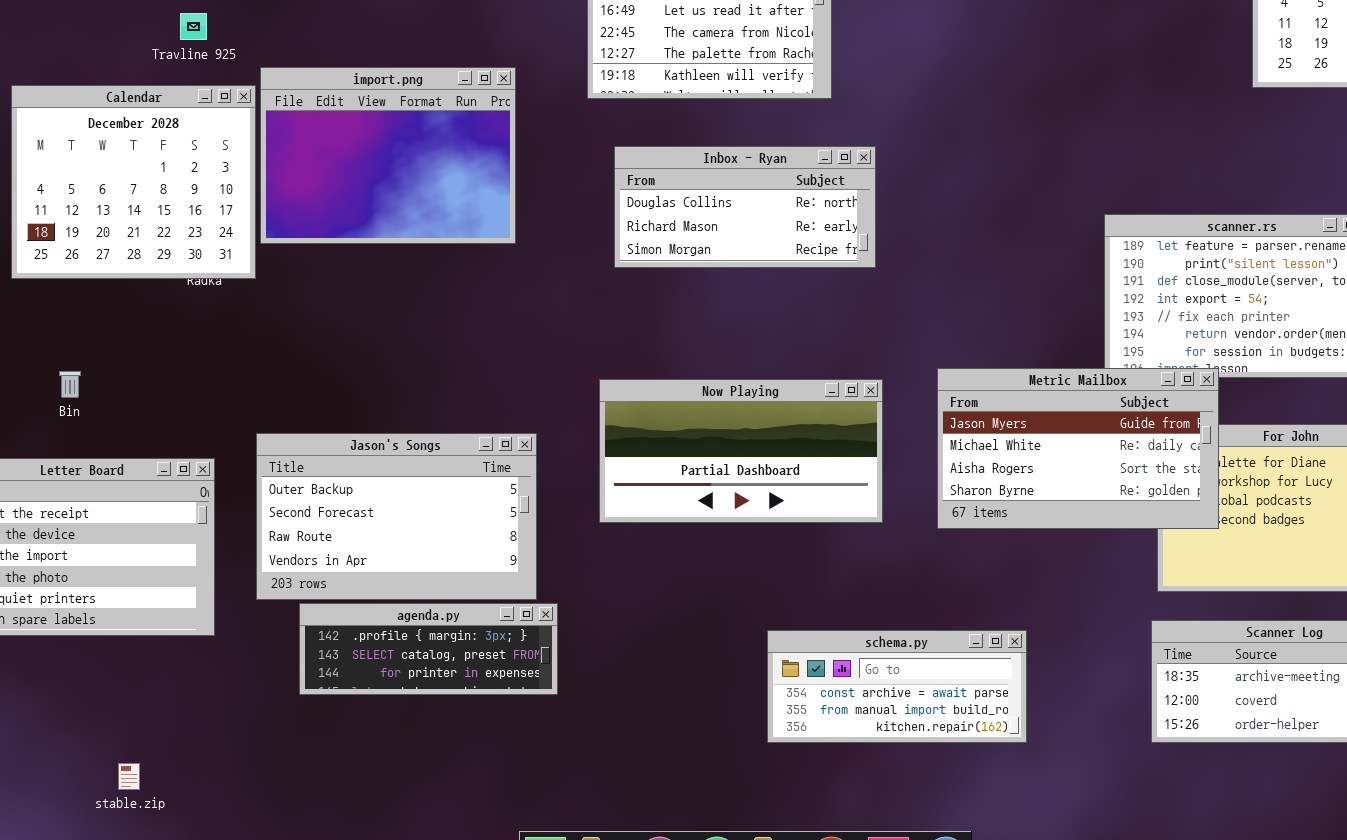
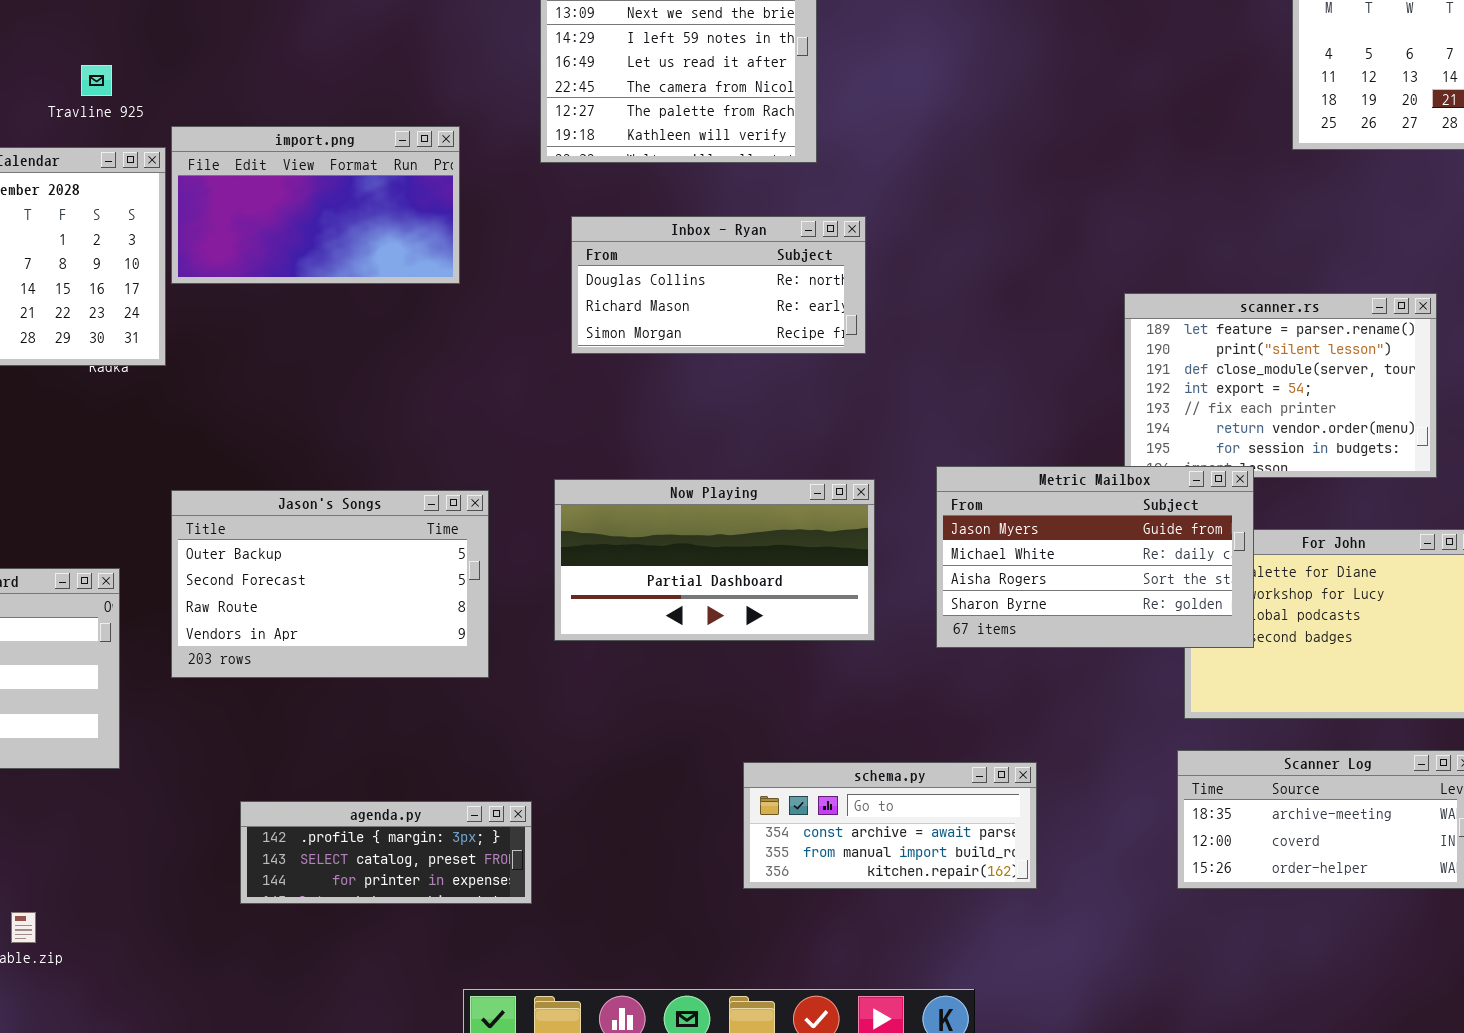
import.png: [260,67,516,244] -> [171,126,460,284], resized
Jason's Songs: [256,433,537,600] -> [171,490,489,678], moved
agenda.py: [299,603,558,695] -> [240,801,532,904], moved

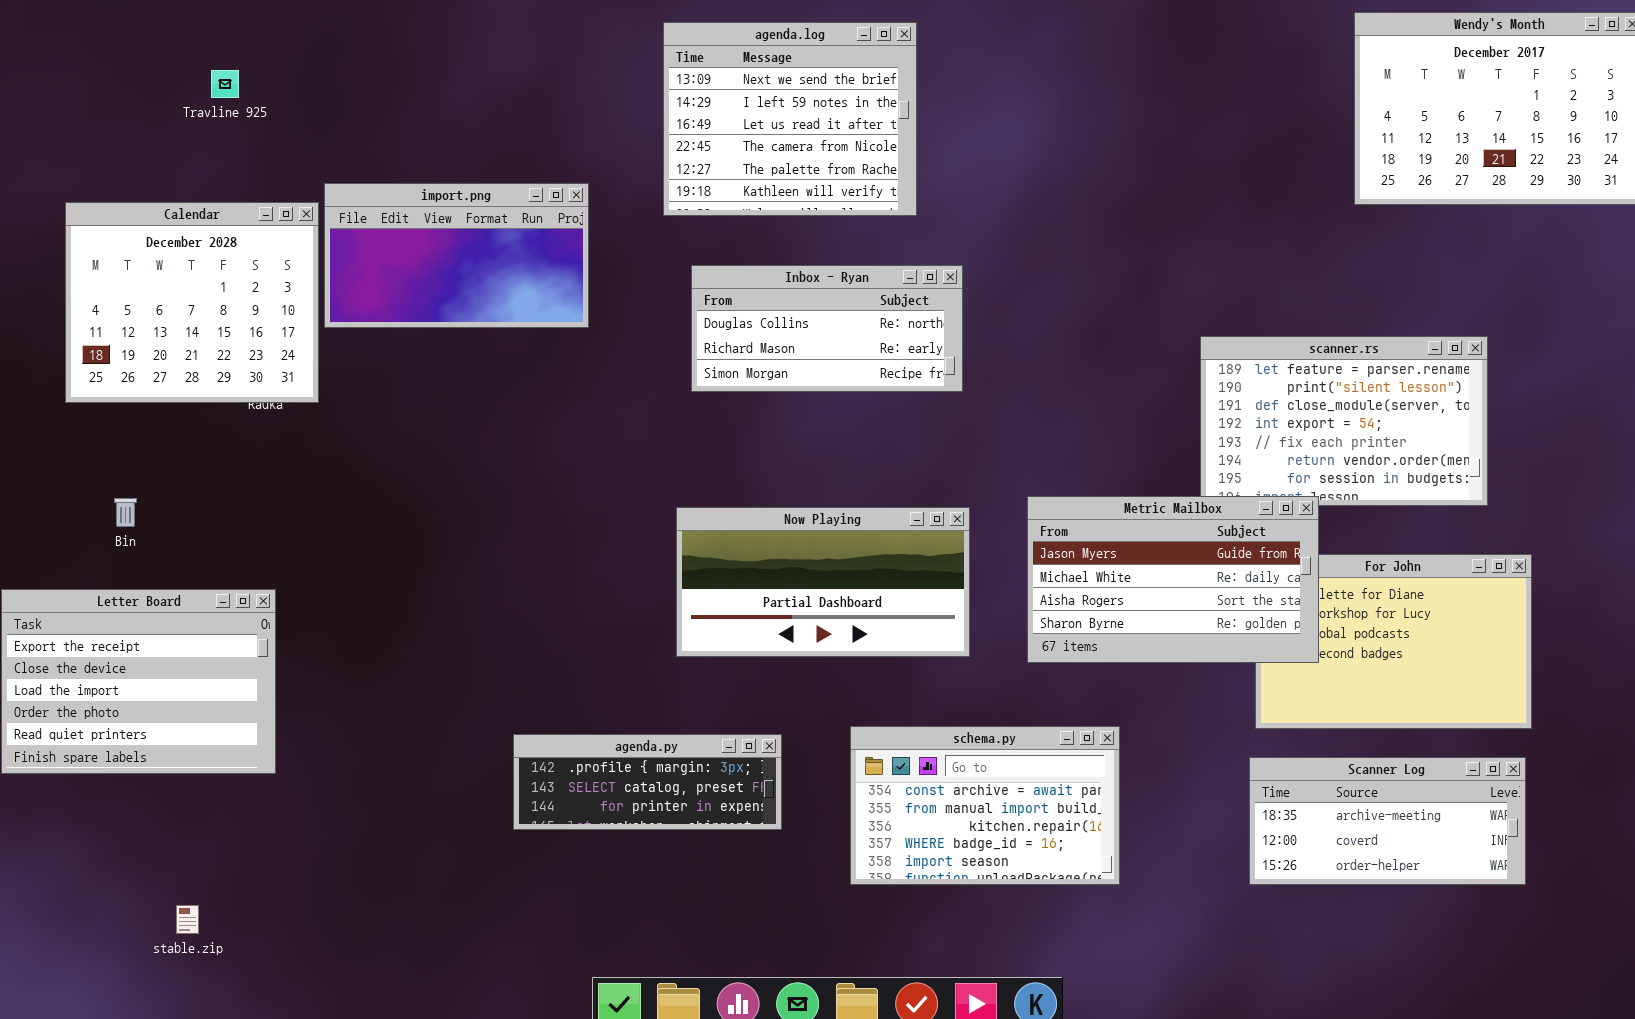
Travline 925: [81,65,112,96] -> [211,70,239,98], moved
Jason's Songs: [171,490,489,678] -> none, closed
schema.py: [743,762,1037,889] -> [850,726,1120,885], resized
agenda.py: [240,801,532,904] -> [513,734,782,830], moved

